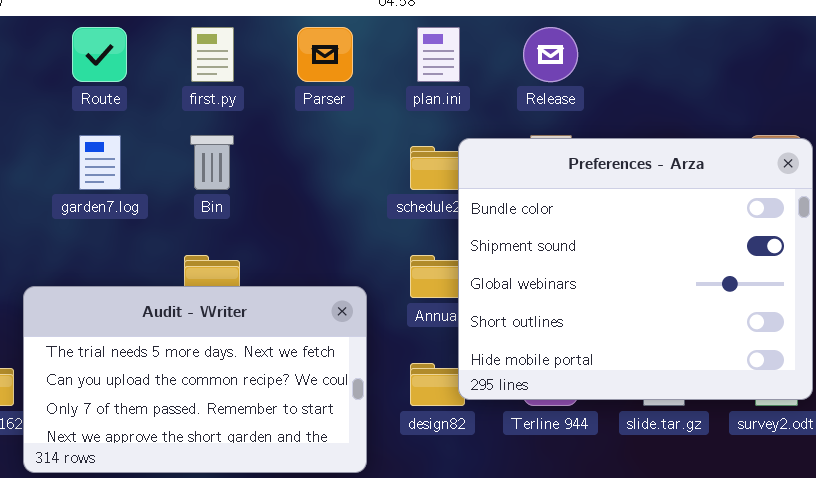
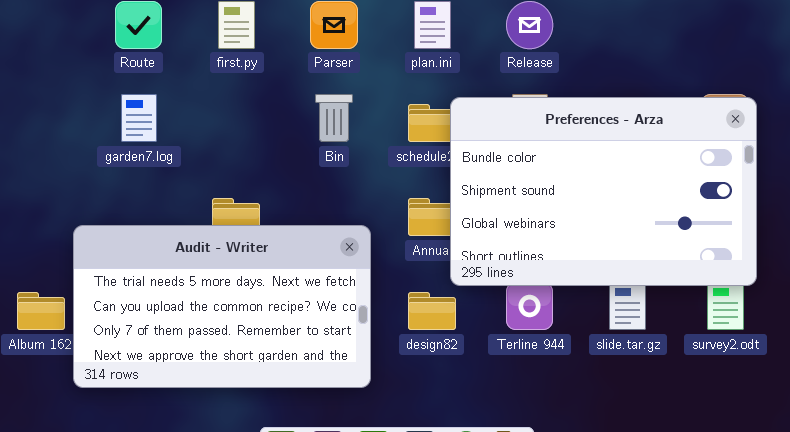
Bin: [190,135,234,190] -> [315,94,353,142], moved
Preferences - Arza: [458,138,813,400] -> [450,97,757,286], resized

